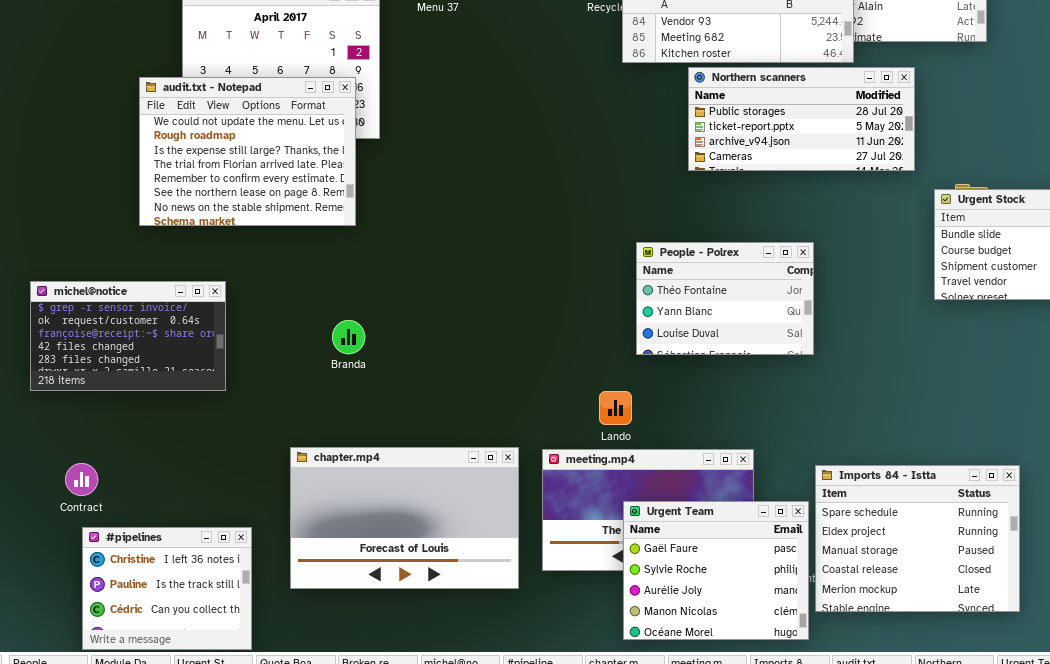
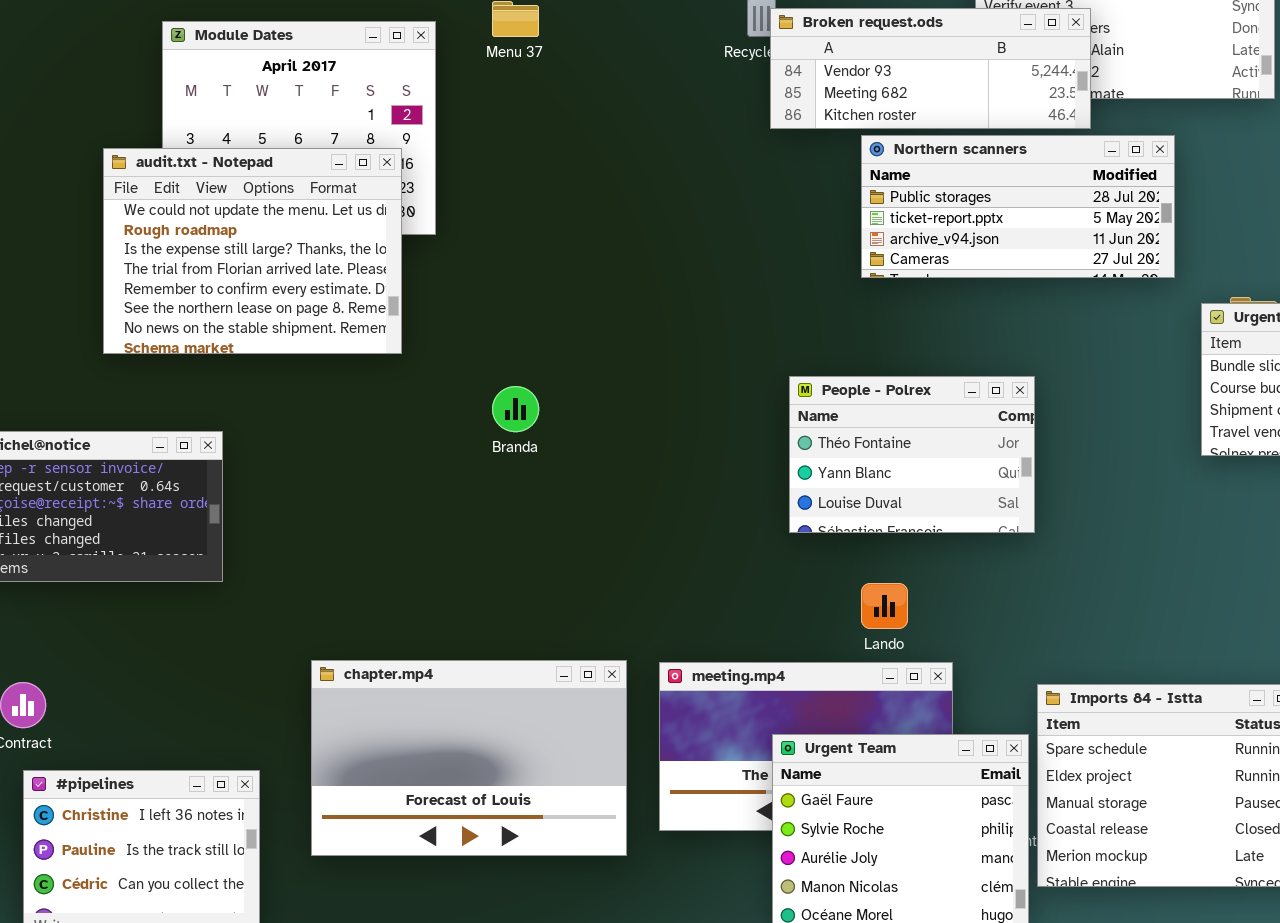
Branda: [332,320,365,354] -> [492,386,539,432], moved
Lando: [599,391,632,425] -> [861,583,908,629], moved

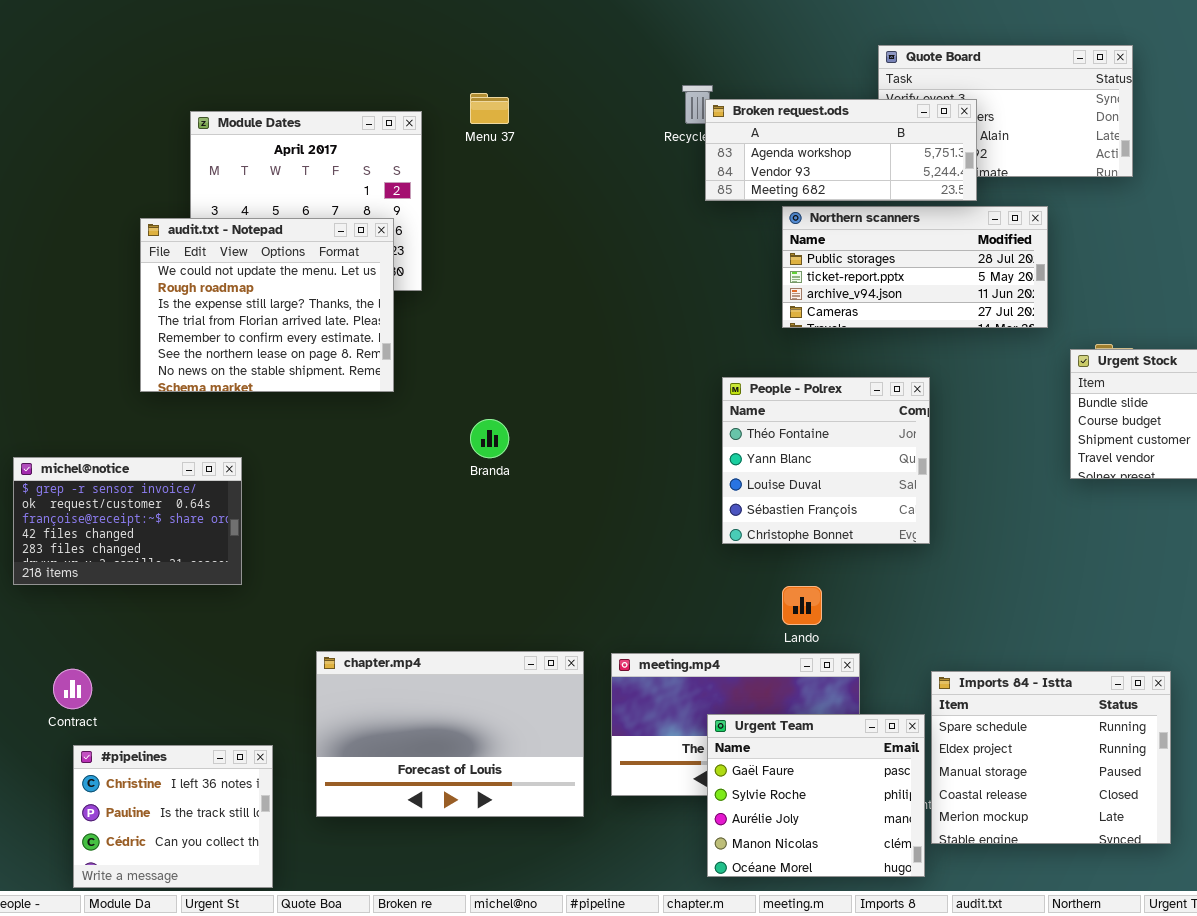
Broken request.ods: [770,8,1091,129] -> [705,99,977,201], scrolled up 1 row
People - Polrex: [789,376,1035,533] -> [722,377,930,544], resized

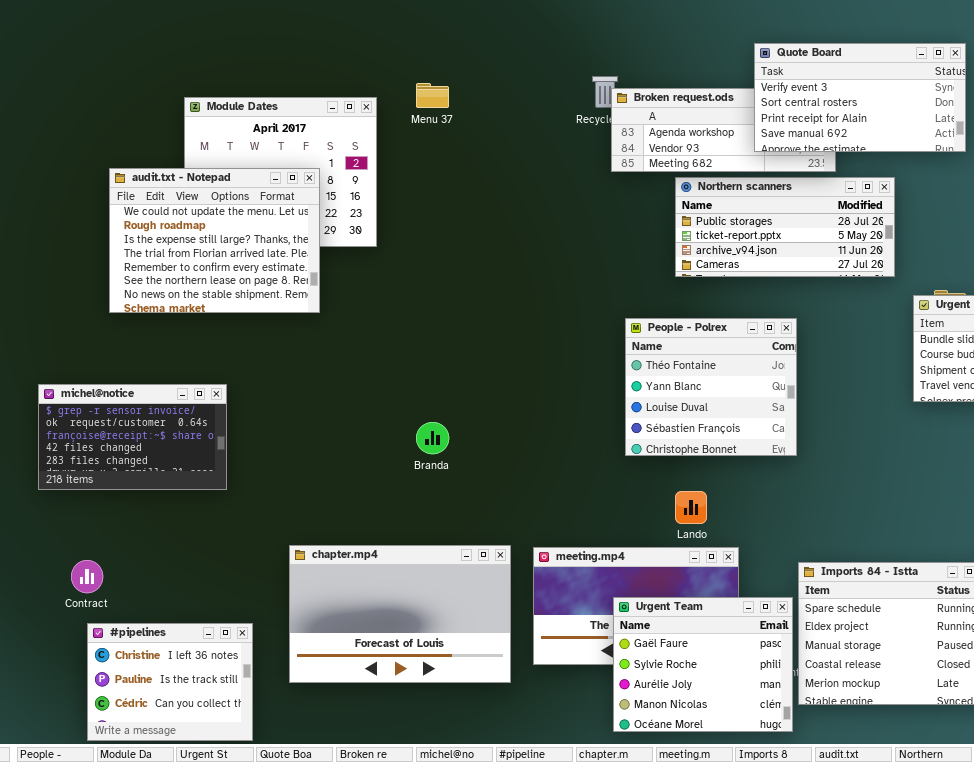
Quote Board: [878,45,1133,177] -> [754,43,966,152], raised
audit.txt - Notepad: [140,218,394,392] -> [109,168,320,313], moved
Branda: [470,419,509,458] -> [416,422,449,454], moved

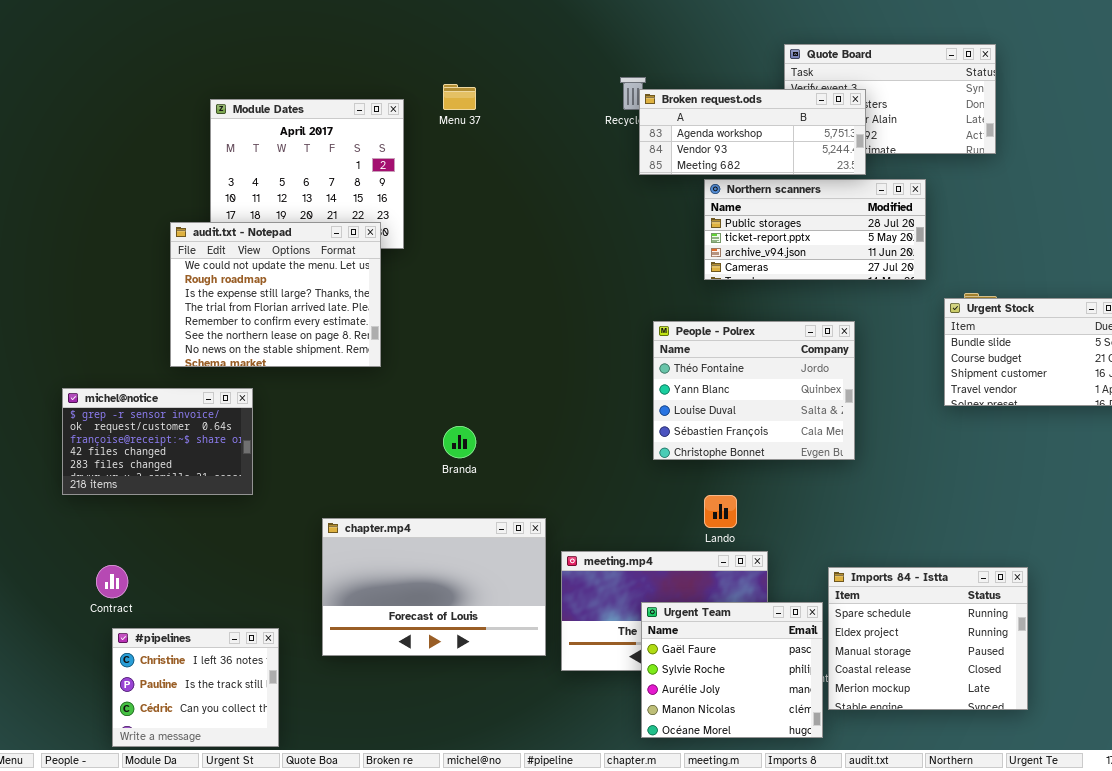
Broken request.ods: [611,88,836,172] -> [639,89,866,175], raised
audit.txt - Notepad: [109,168,320,313] -> [170,222,381,367], moved
People - Polrex: [625,318,797,456] -> [653,321,855,460], resized
chapter.mp4: [289,545,511,683] -> [322,518,546,656], moved

